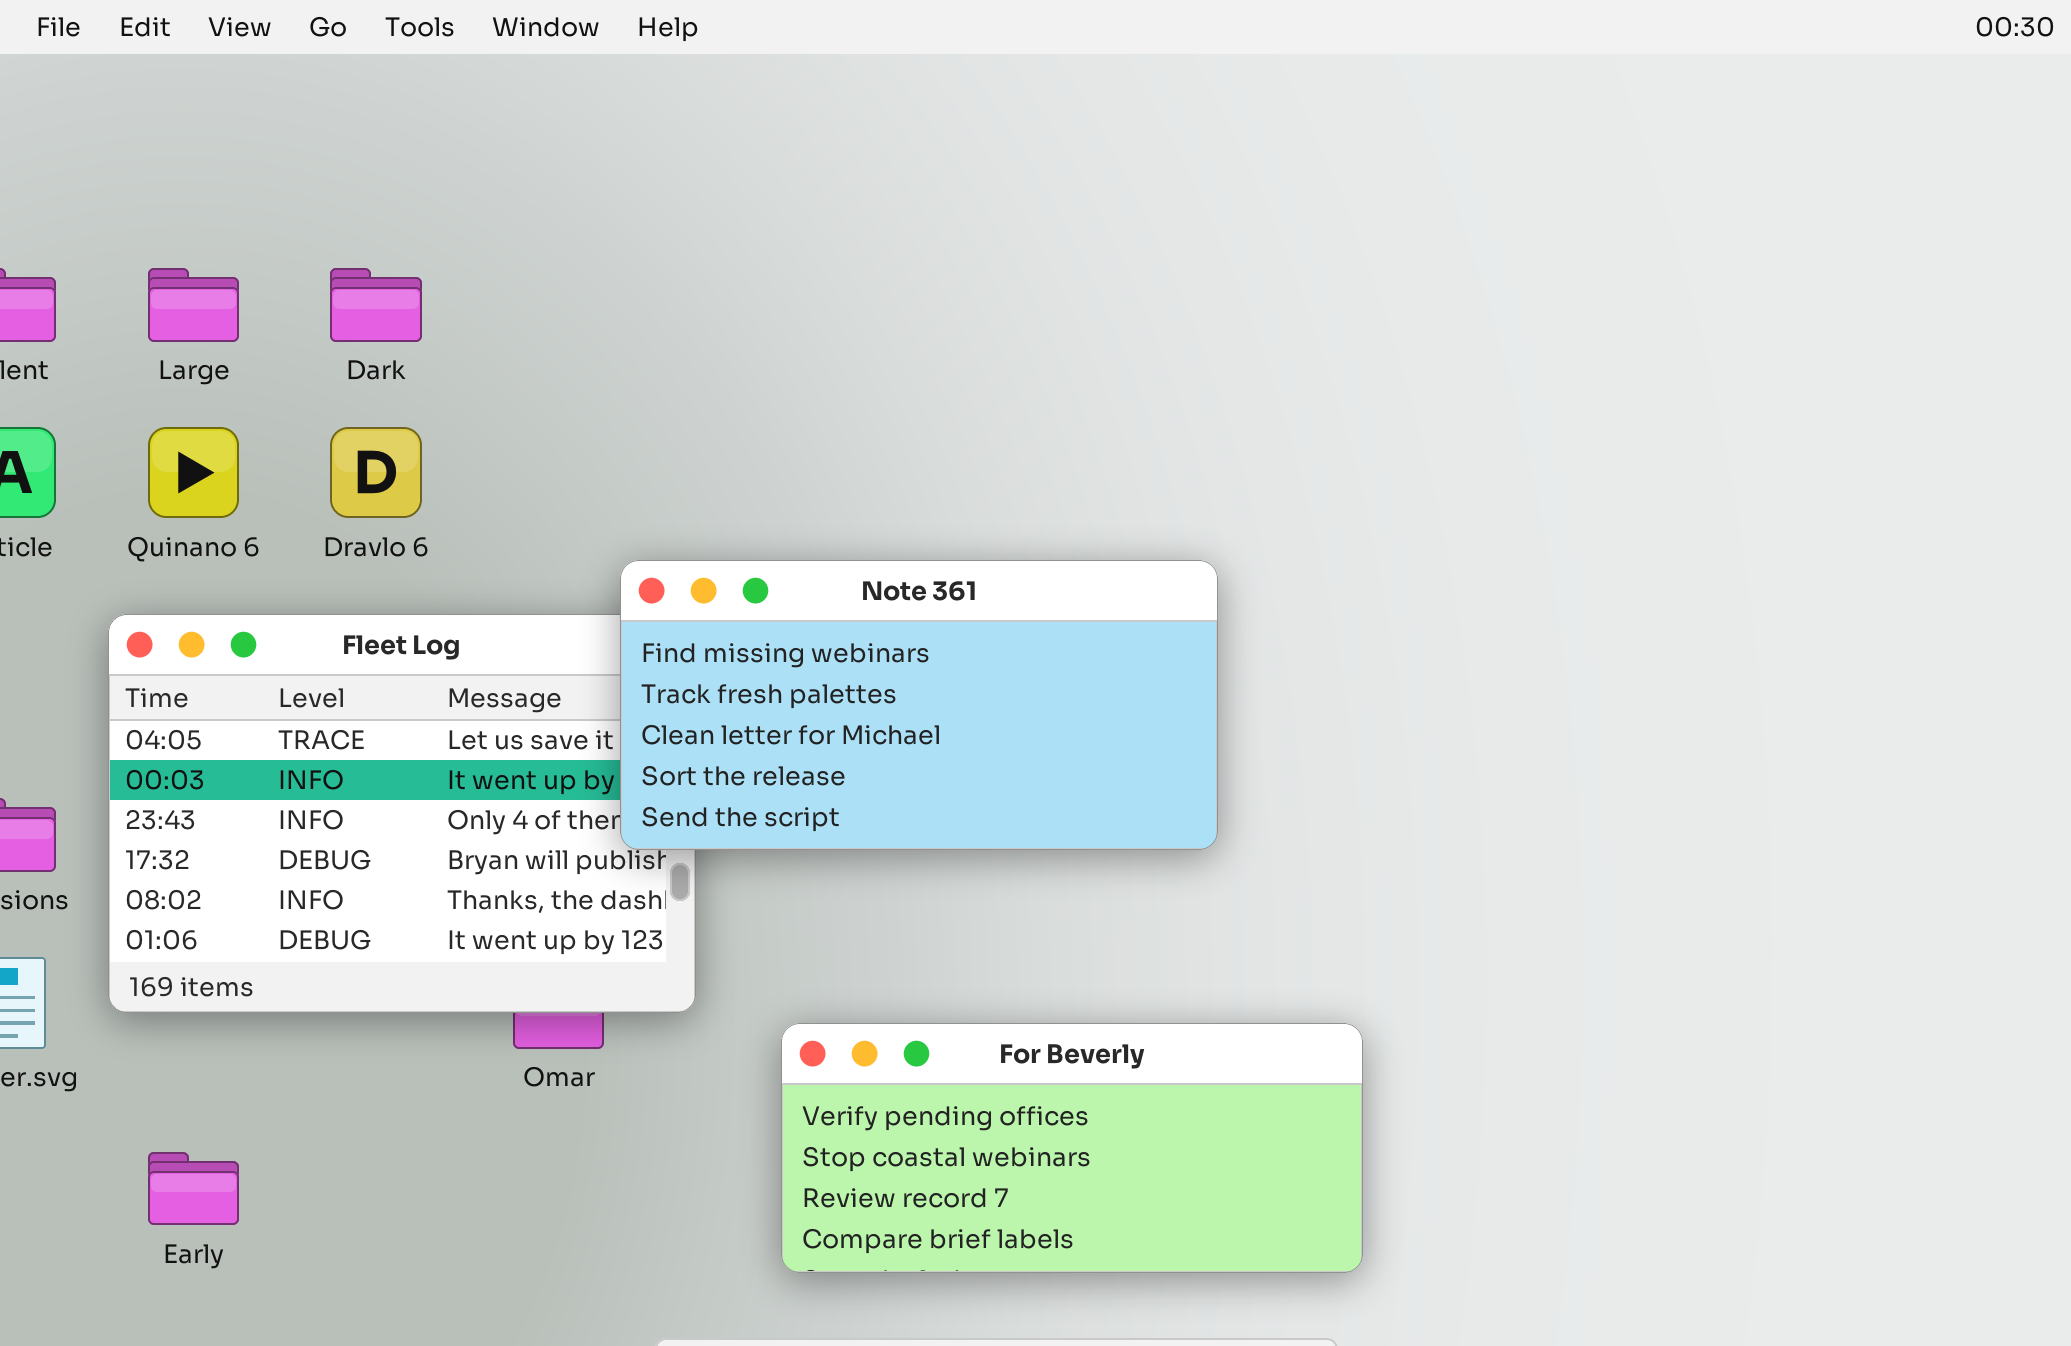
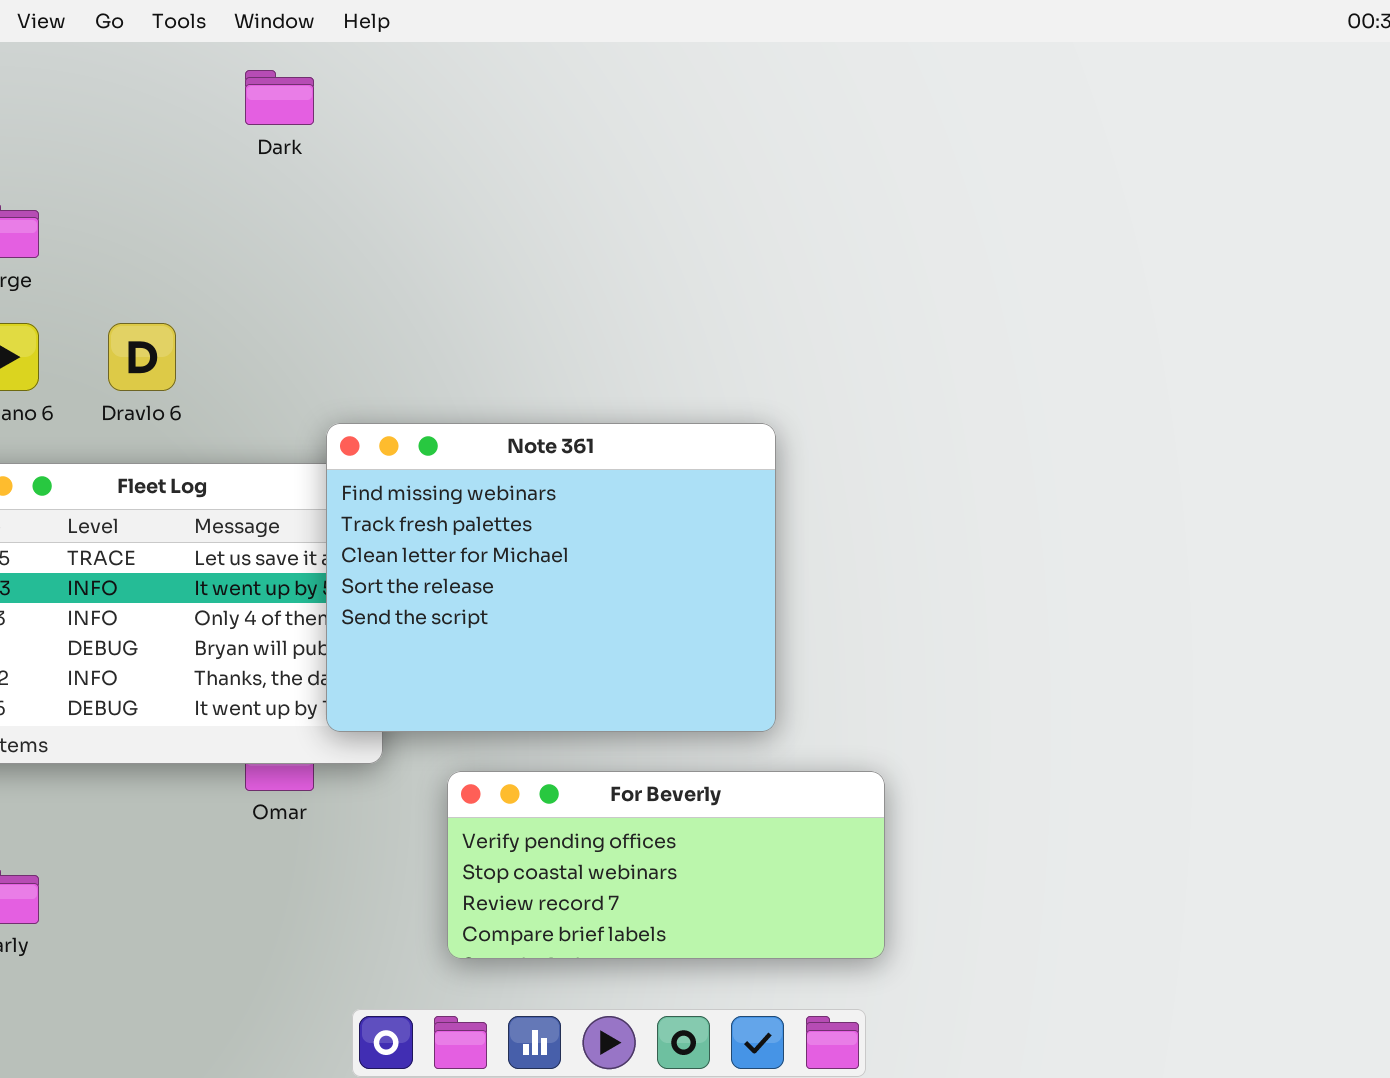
Dark: [330,268,422,342] -> [245,70,314,125], moved
Note 361: [620,560,1218,850] -> [326,423,776,732], resized

